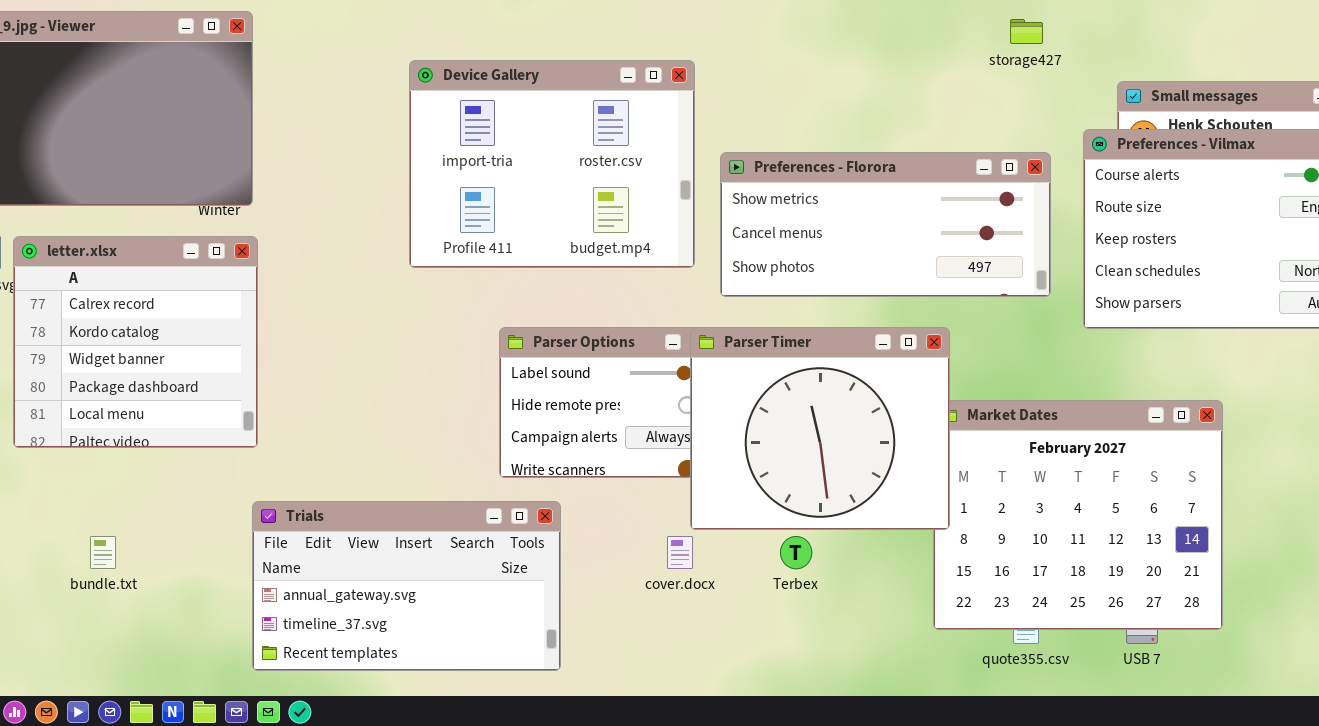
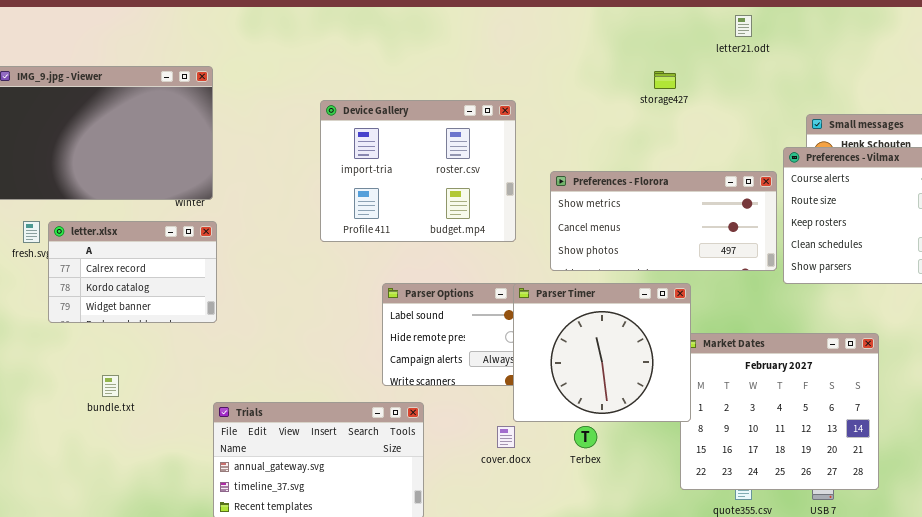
storage427: [1010,19,1043,44] -> [654,71,676,89], moved
Preferences - Florora: [720,152,1051,297] -> [550,171,777,271], moved
letter.xlsx: [13,236,258,448] -> [48,221,217,323], resized
bundle.txt: [90,536,116,569] -> [102,375,119,397], moved

